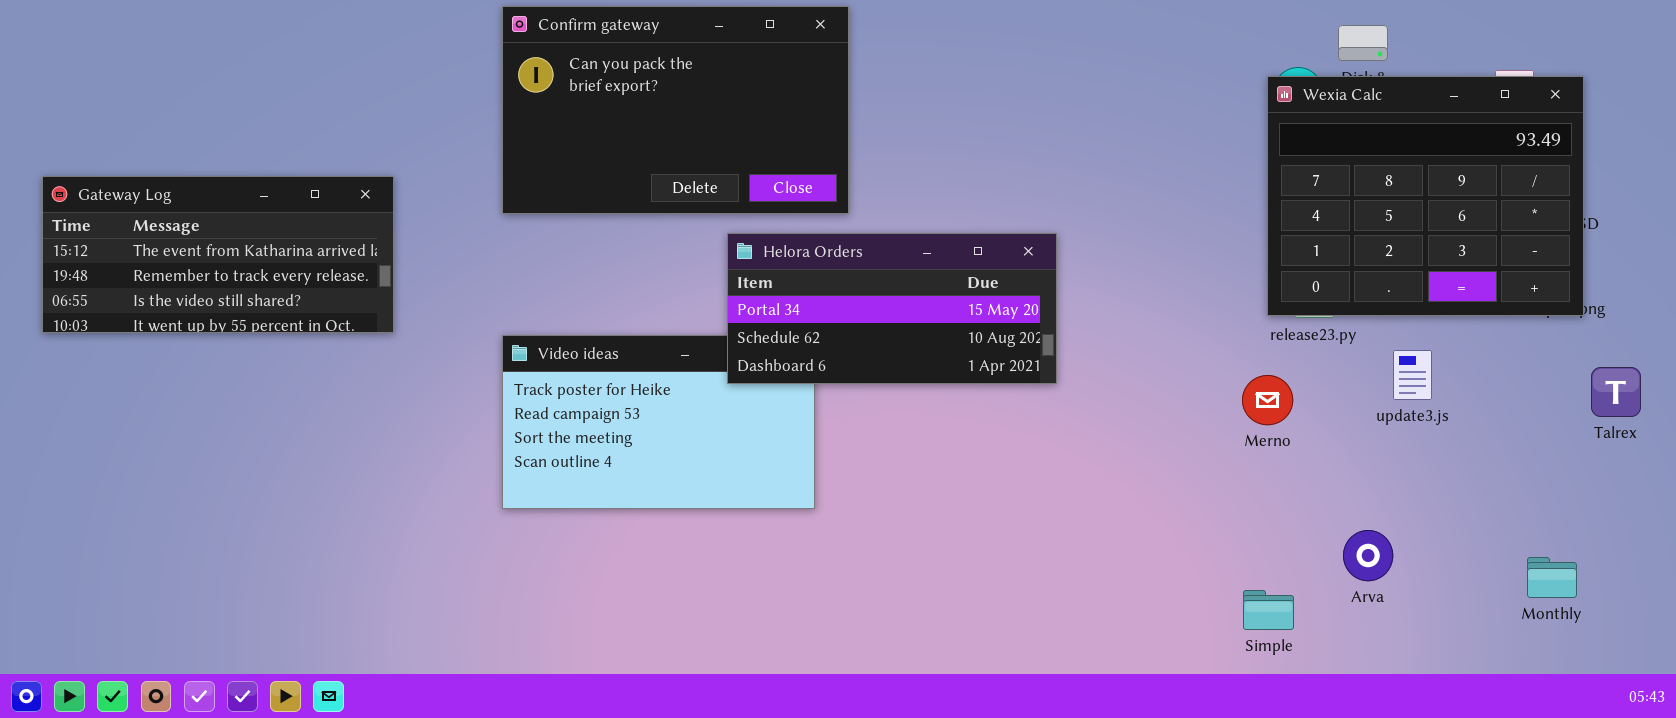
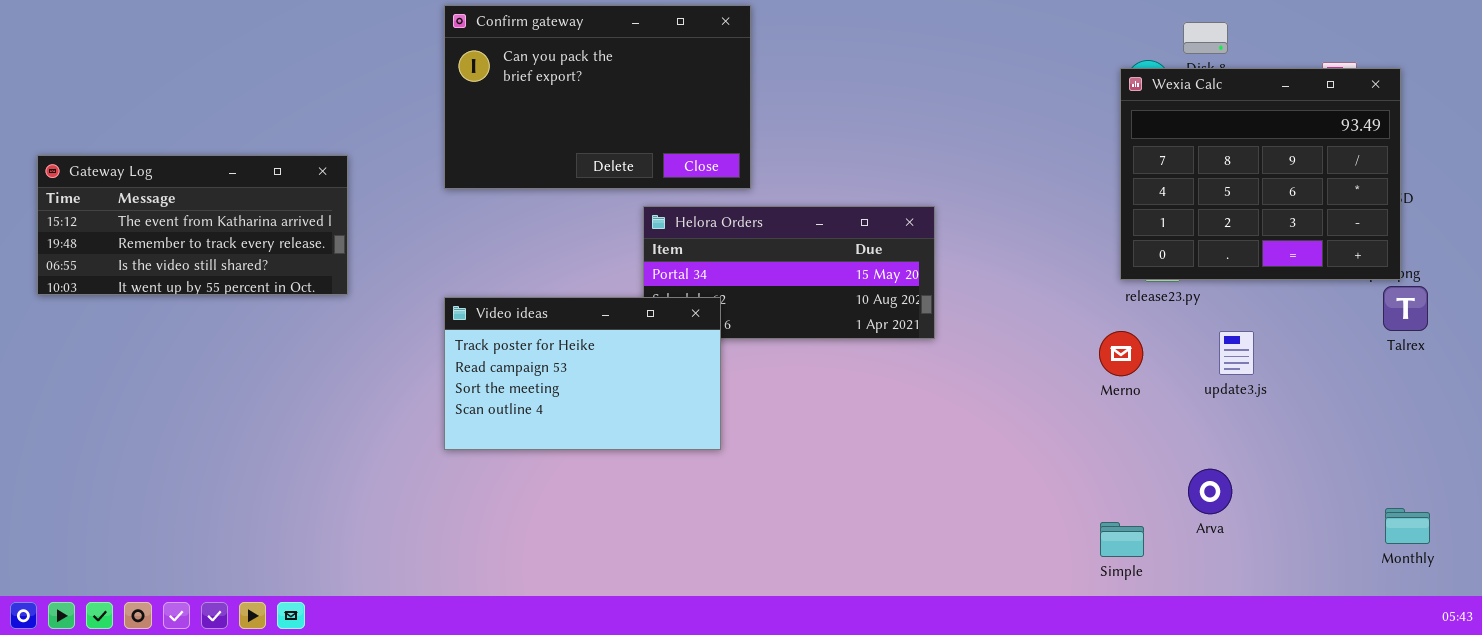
Video ideas: [502,335,815,509] -> [444,297,721,450], raised
update3.js: [1393,350,1432,400] -> [1219,331,1254,375], moved
Talrex: [1591,367,1641,417] -> [1383,286,1428,331], moved
Monthly: [1527,557,1577,598] -> [1385,508,1430,544], moved

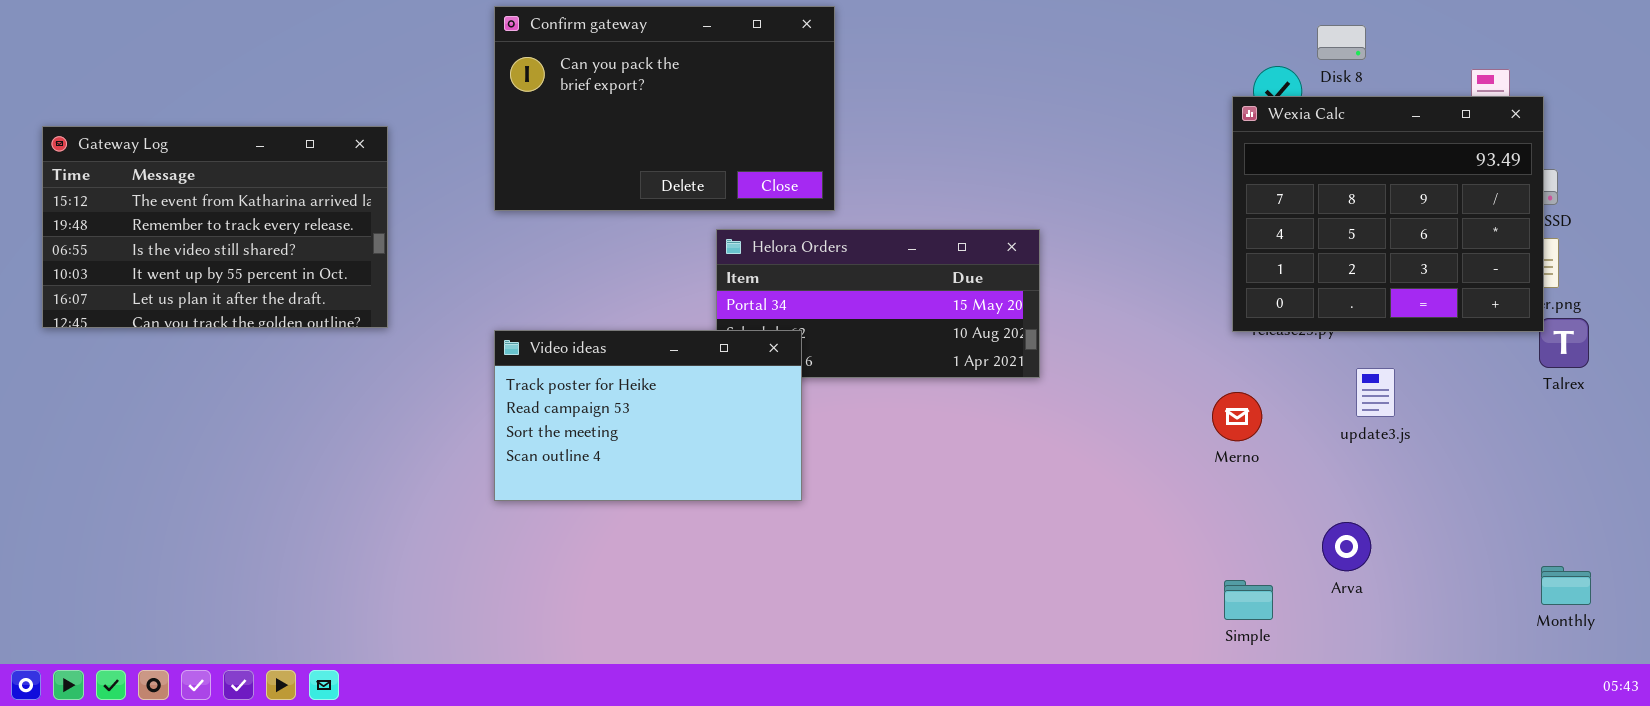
Wexia Calc: [1120,68,1401,280] -> [1232,96,1544,332], moved
Gateway Log: [37,155,348,295] -> [42,126,388,328], resized
Merno: [1099,331,1143,376] -> [1212,392,1262,441], moved

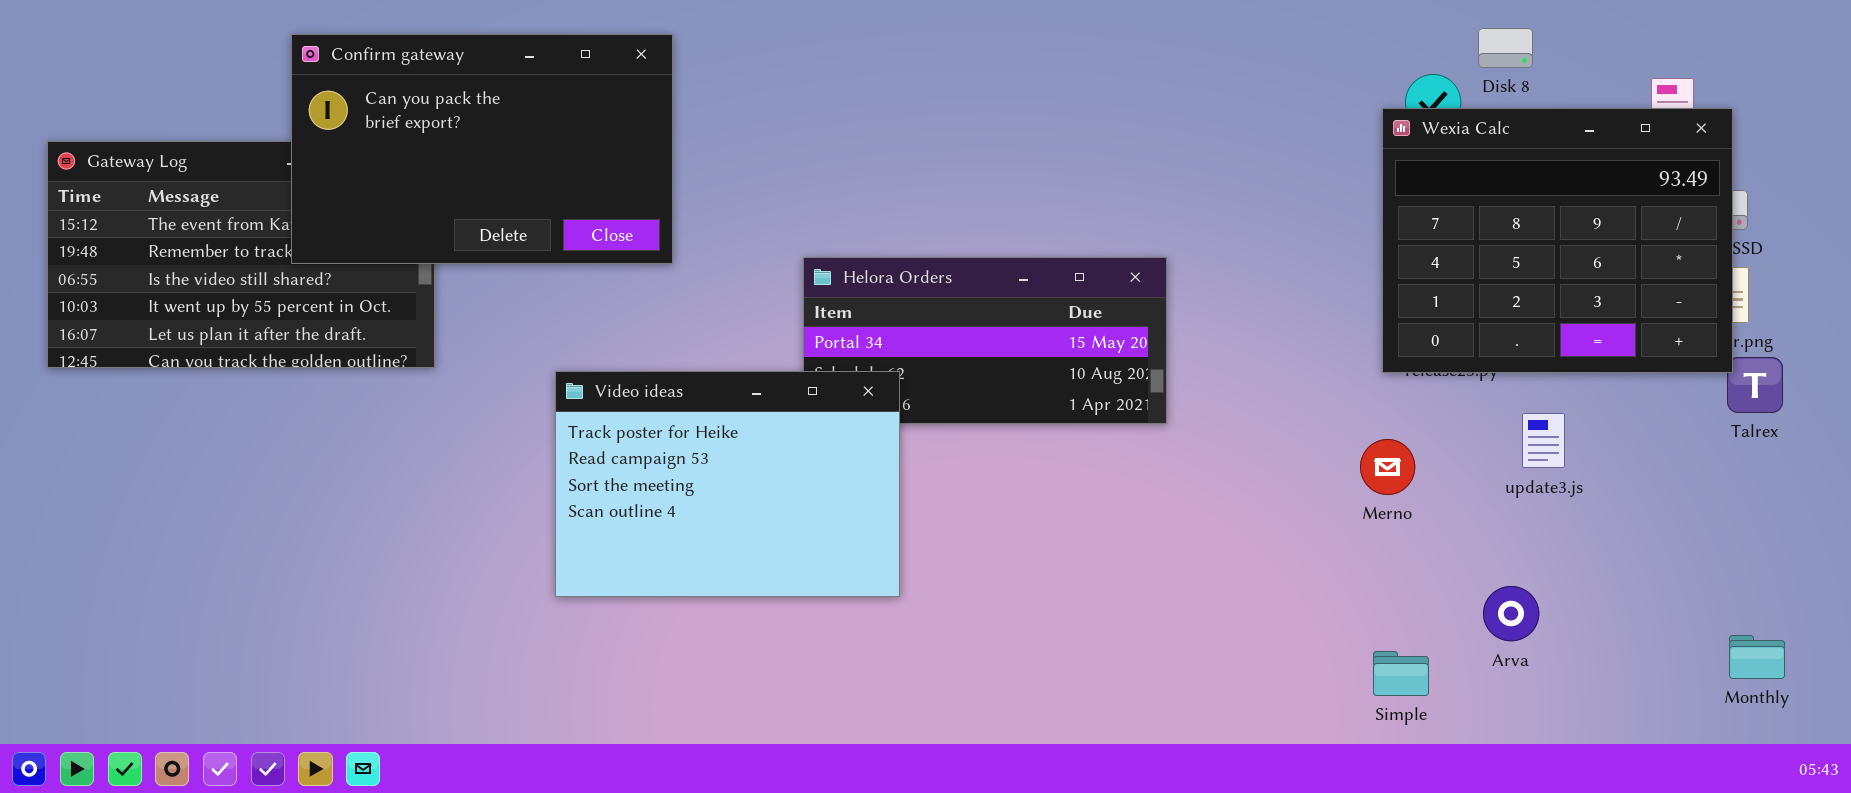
Confirm gateway: [494,6,835,211] -> [291,34,673,264], moved
Video ideas: [494,330,802,501] -> [555,371,900,597], resized

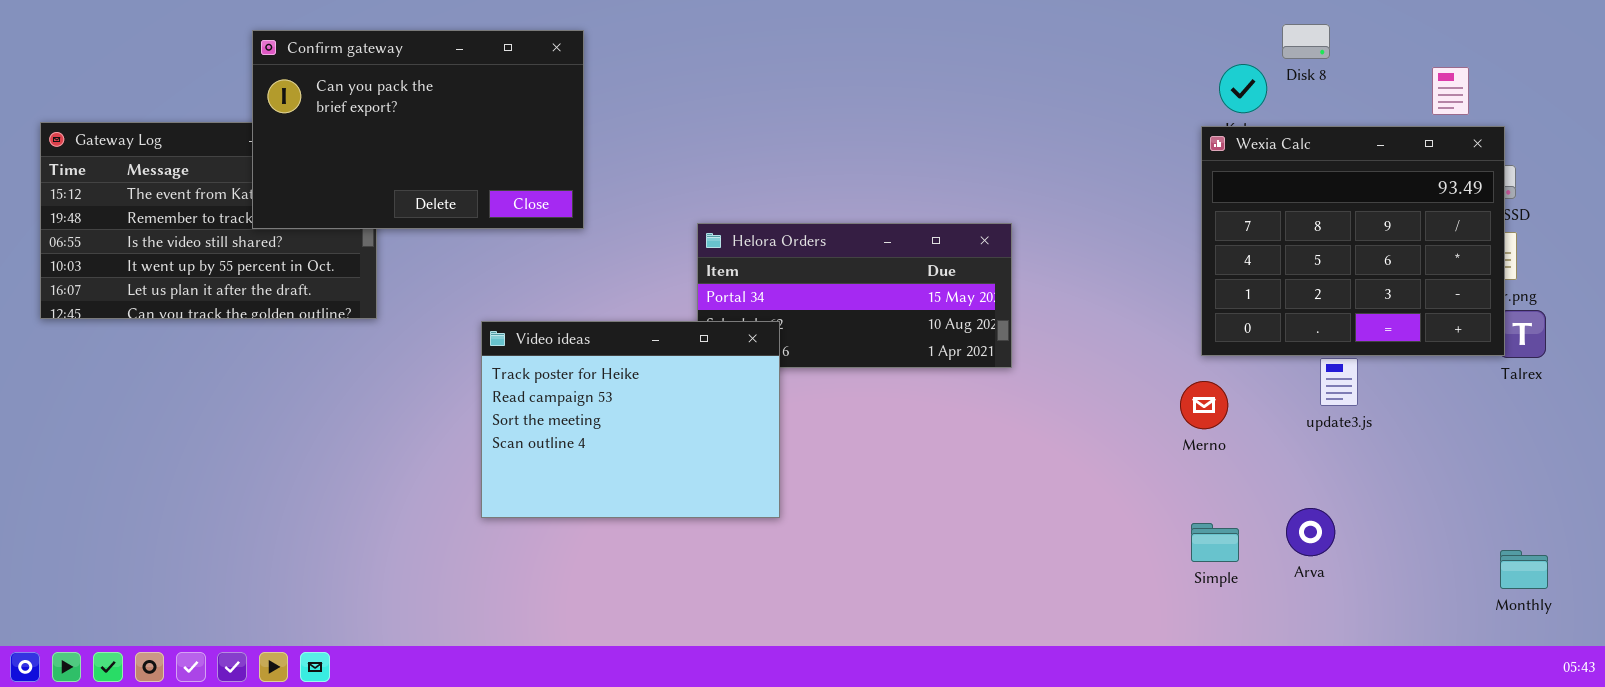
Wexia Calc: [1382,108,1733,373] -> [1201,126,1505,356], moved
Simple: [1373,651,1429,696] -> [1191,523,1239,562], moved

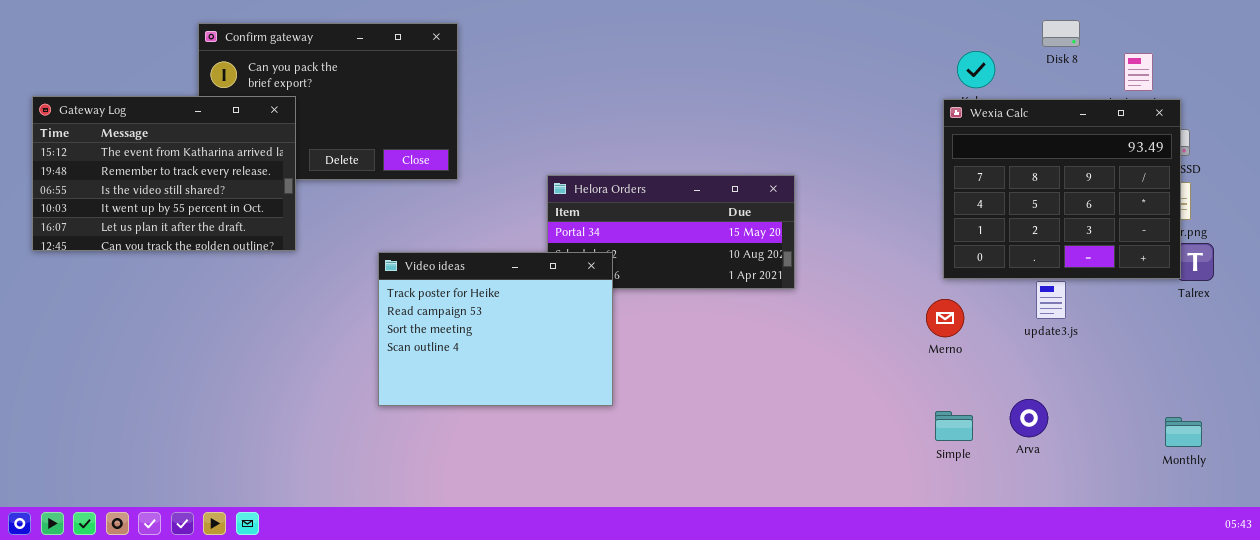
Disk 8: [1282,24,1330,59] -> [1042,20,1080,47], moved
Gateway Log: [40,122,377,319] -> [32,96,296,251], raised
Monthly: [1500,550,1548,589] -> [1165,417,1202,447], moved

